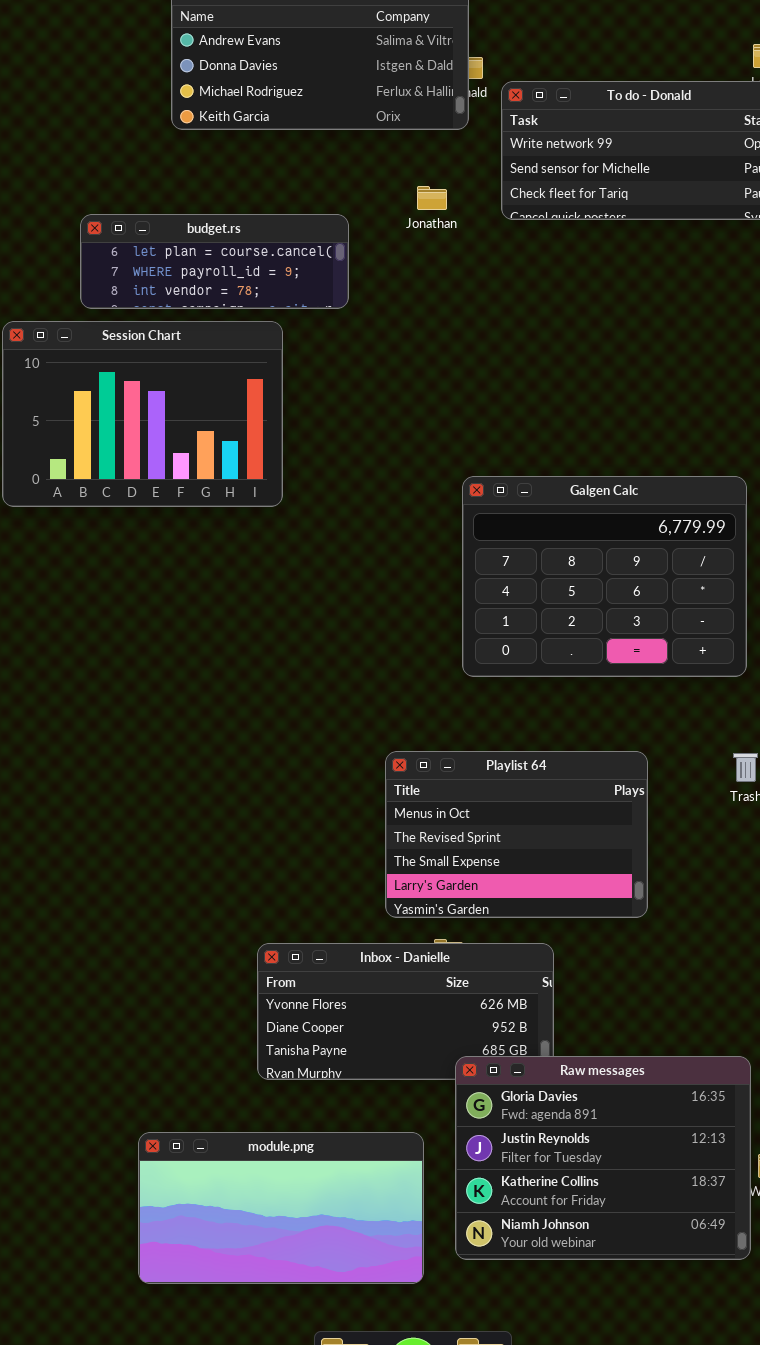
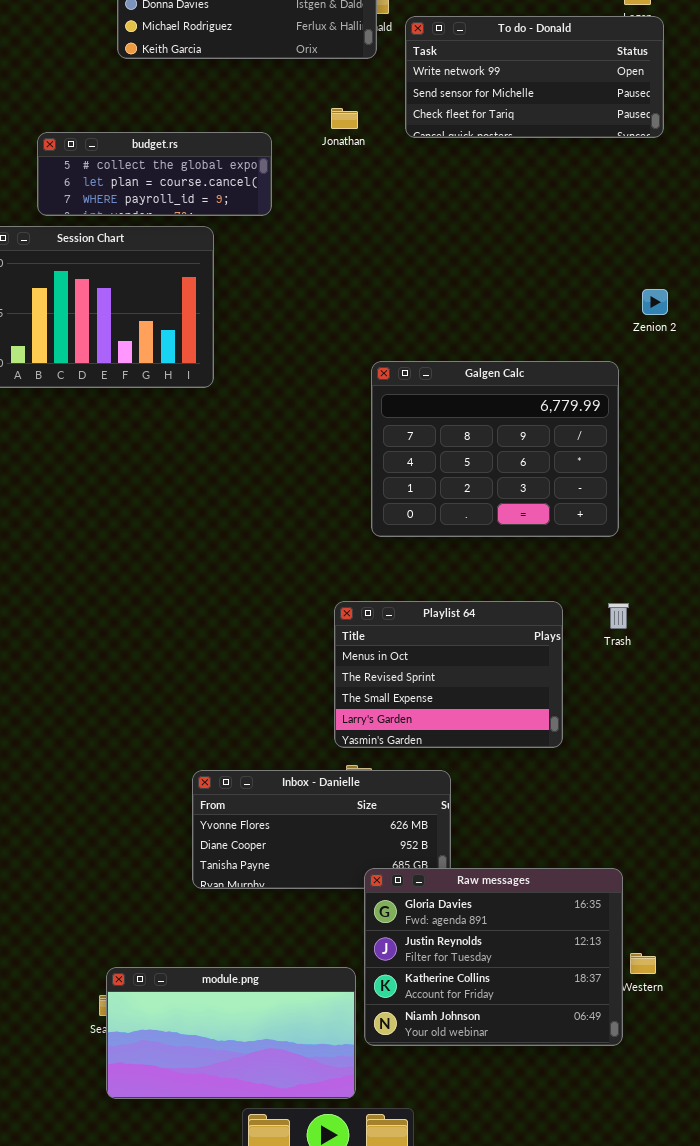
budget.rs: [80,214,349,309] -> [37,132,272,216], scrolled up 1 row
Playlist 64: [385,751,648,918] -> [334,601,563,748], moved
module.png: [138,1132,424,1284] -> [106,967,356,1099], moved

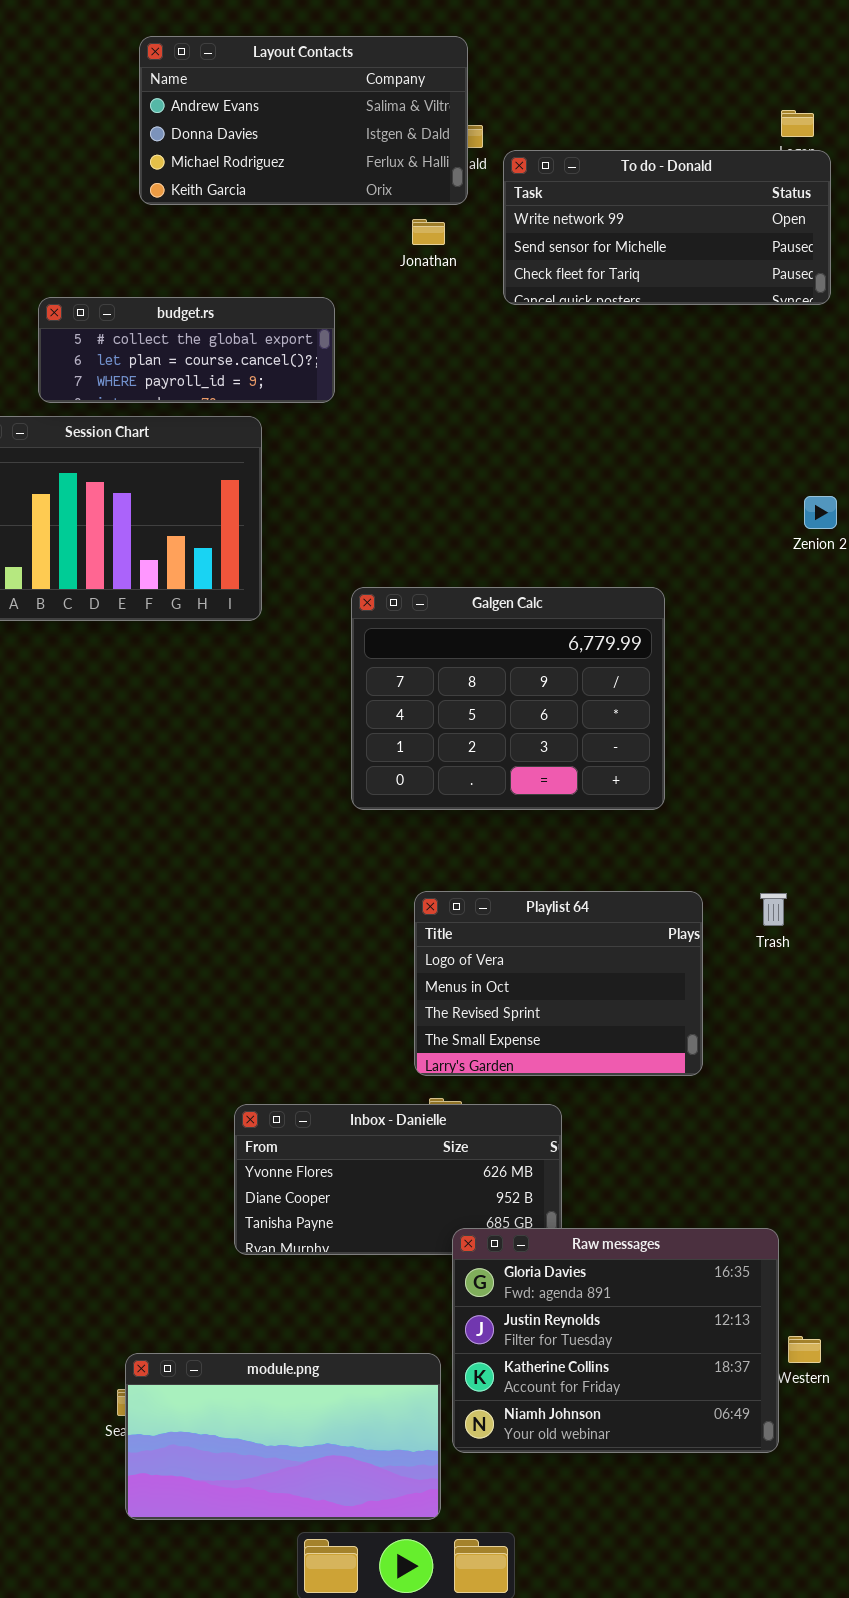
Jonathan: [331,108,358,129] -> [412,219,445,245], moved
Galgen Calc: [371,361,619,537] -> [351,587,665,810], moved
Playlist 64: [334,601,563,748] -> [414,891,703,1076], scrolled up 1 row

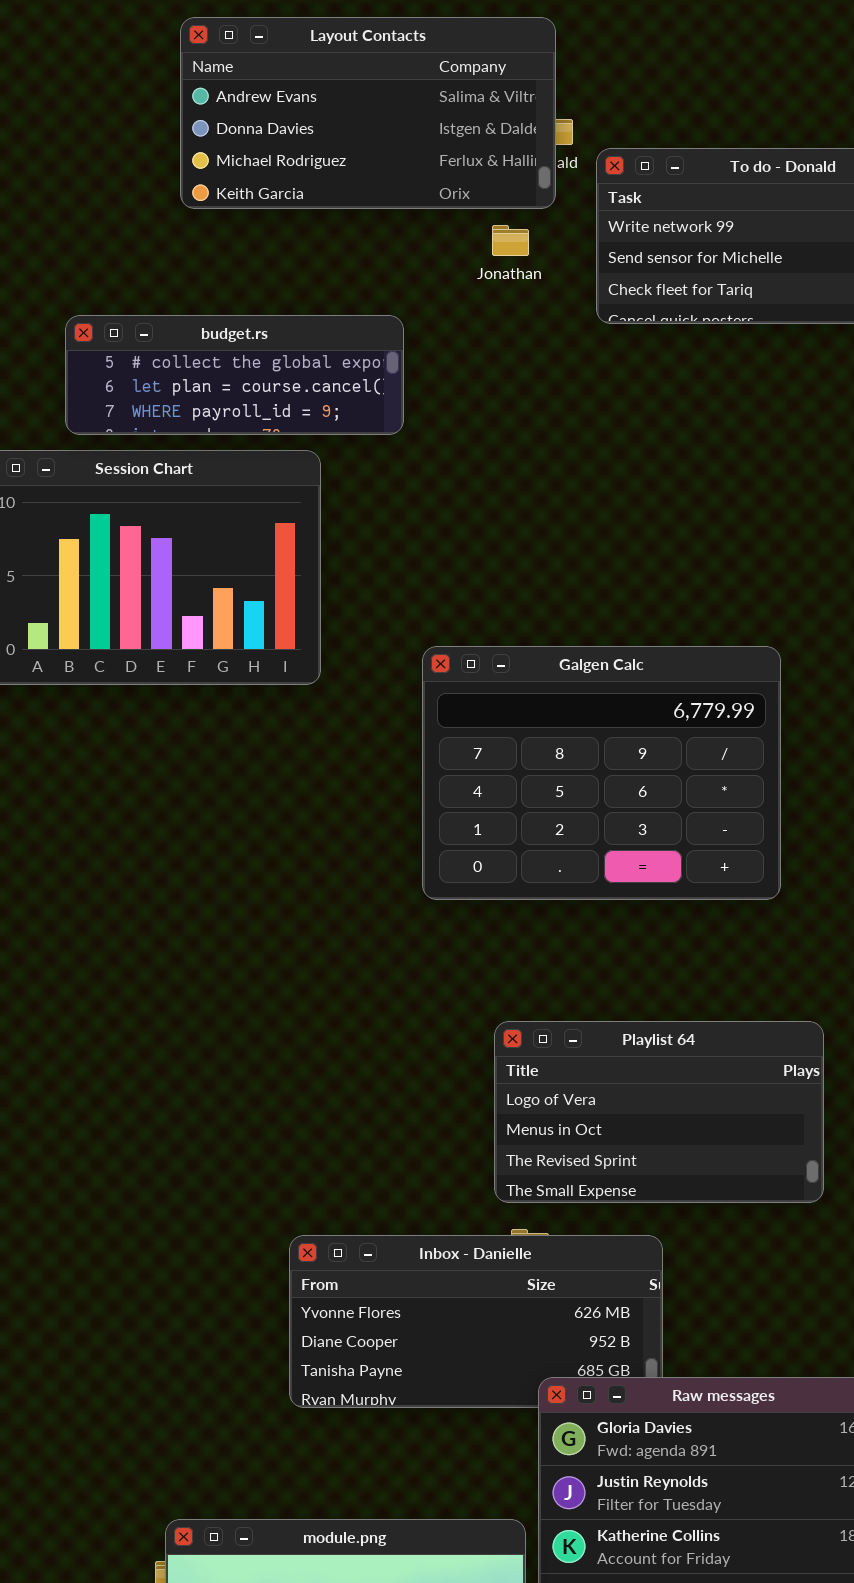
Playlist 64: [414,891,703,1076] -> [494,1021,824,1203], resized

